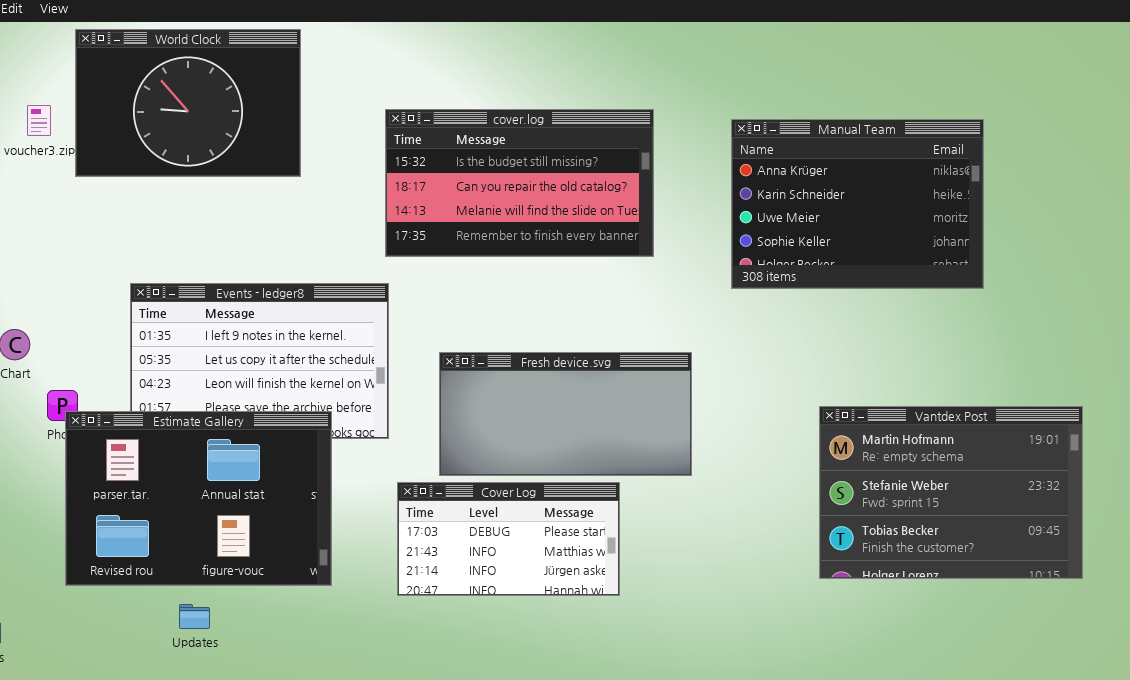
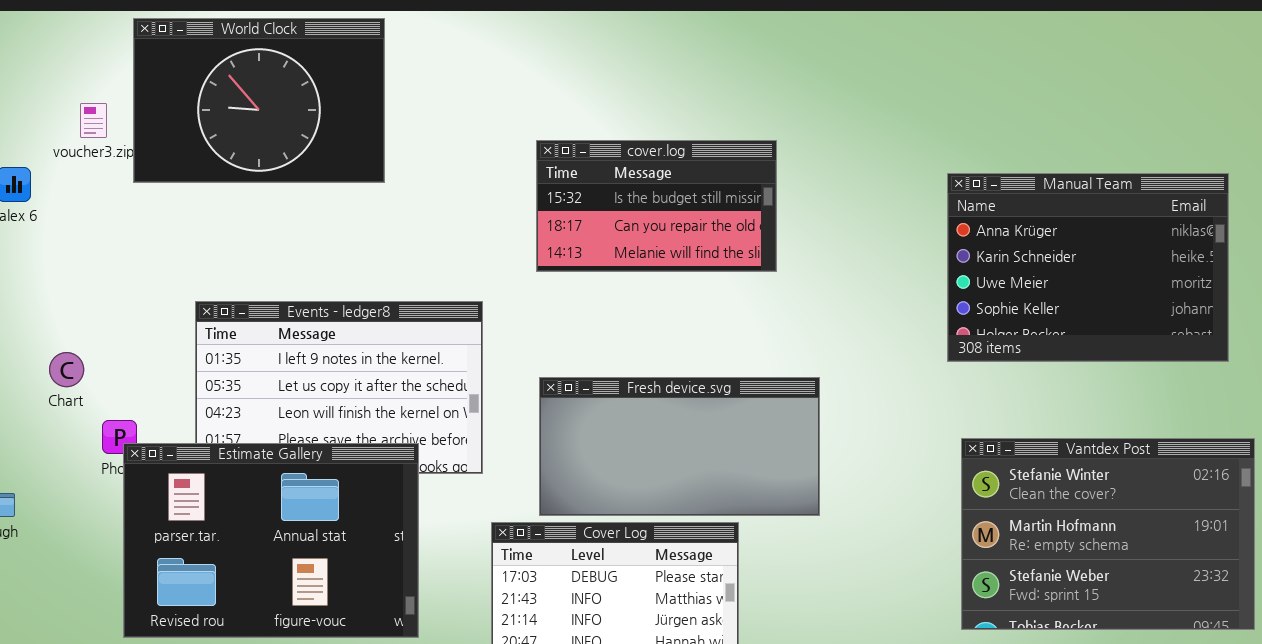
cover.log: [385,109,654,257] -> [536,140,777,272], resized
Manual Team: [731,119,984,289] -> [947,173,1229,362], moved
Vantdex Post: [819,406,1083,579] -> [961,438,1255,630], scrolled up 1 row

